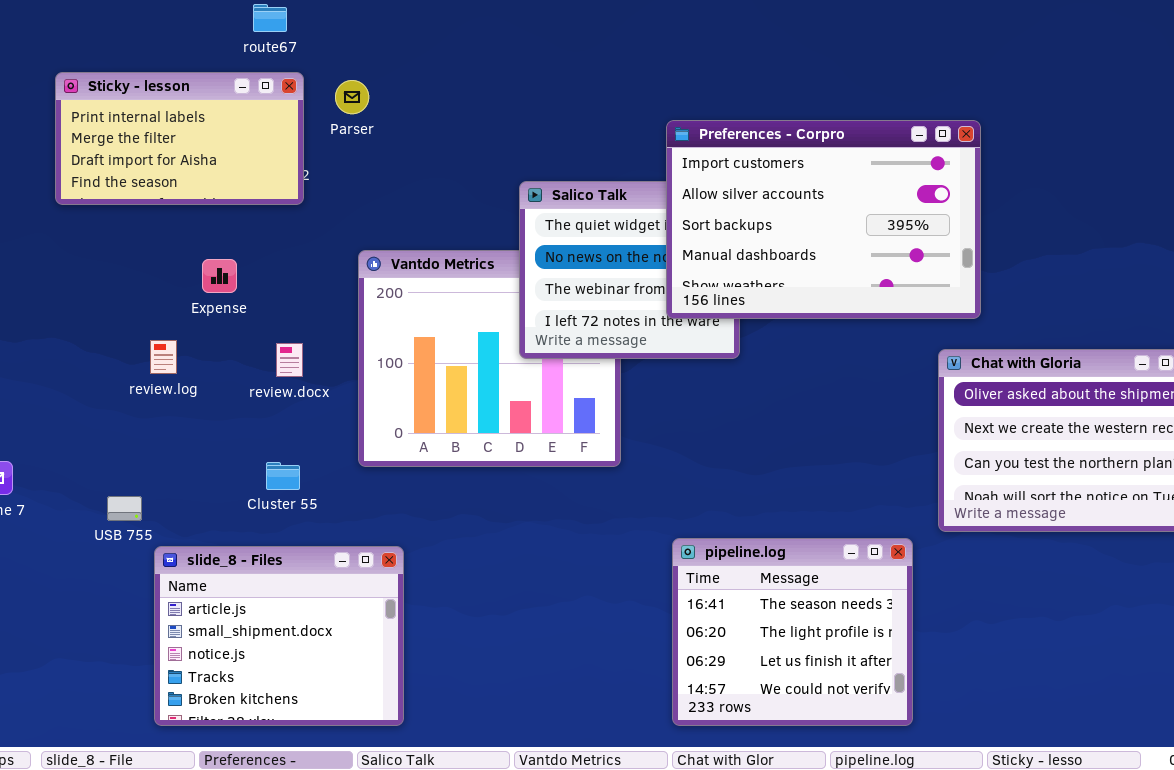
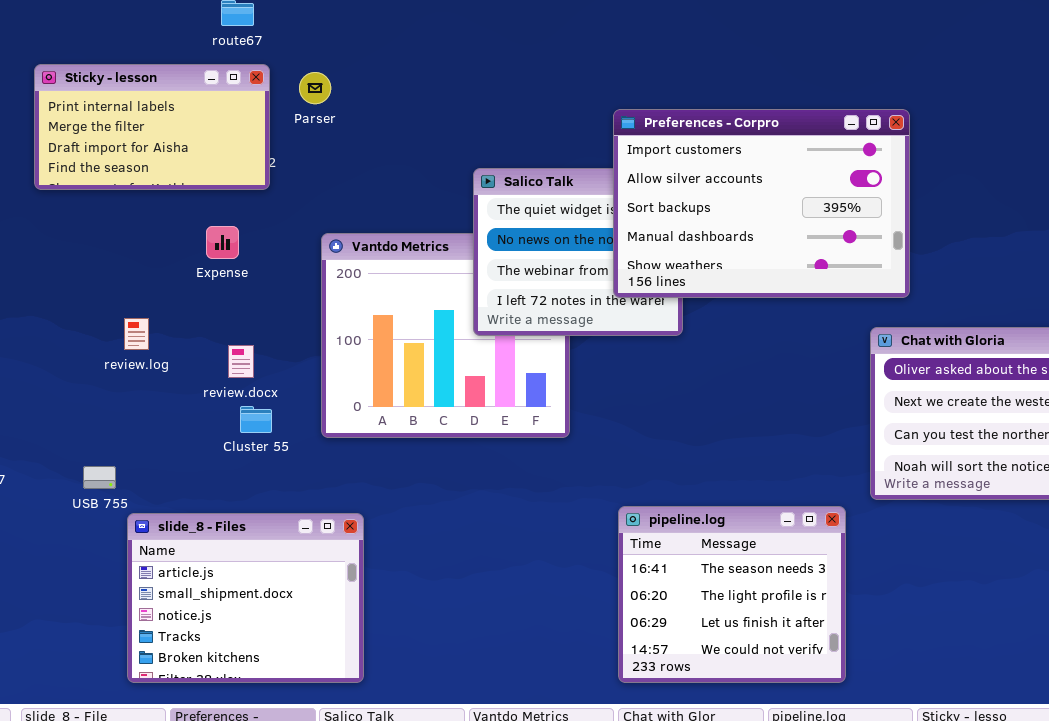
Expense: [202,259,237,293] -> [206,226,239,259], moved
review.docx: [276,343,303,377] -> [228,345,254,378], moved
Cluster 55: [266,462,300,490] -> [240,406,272,433], moved

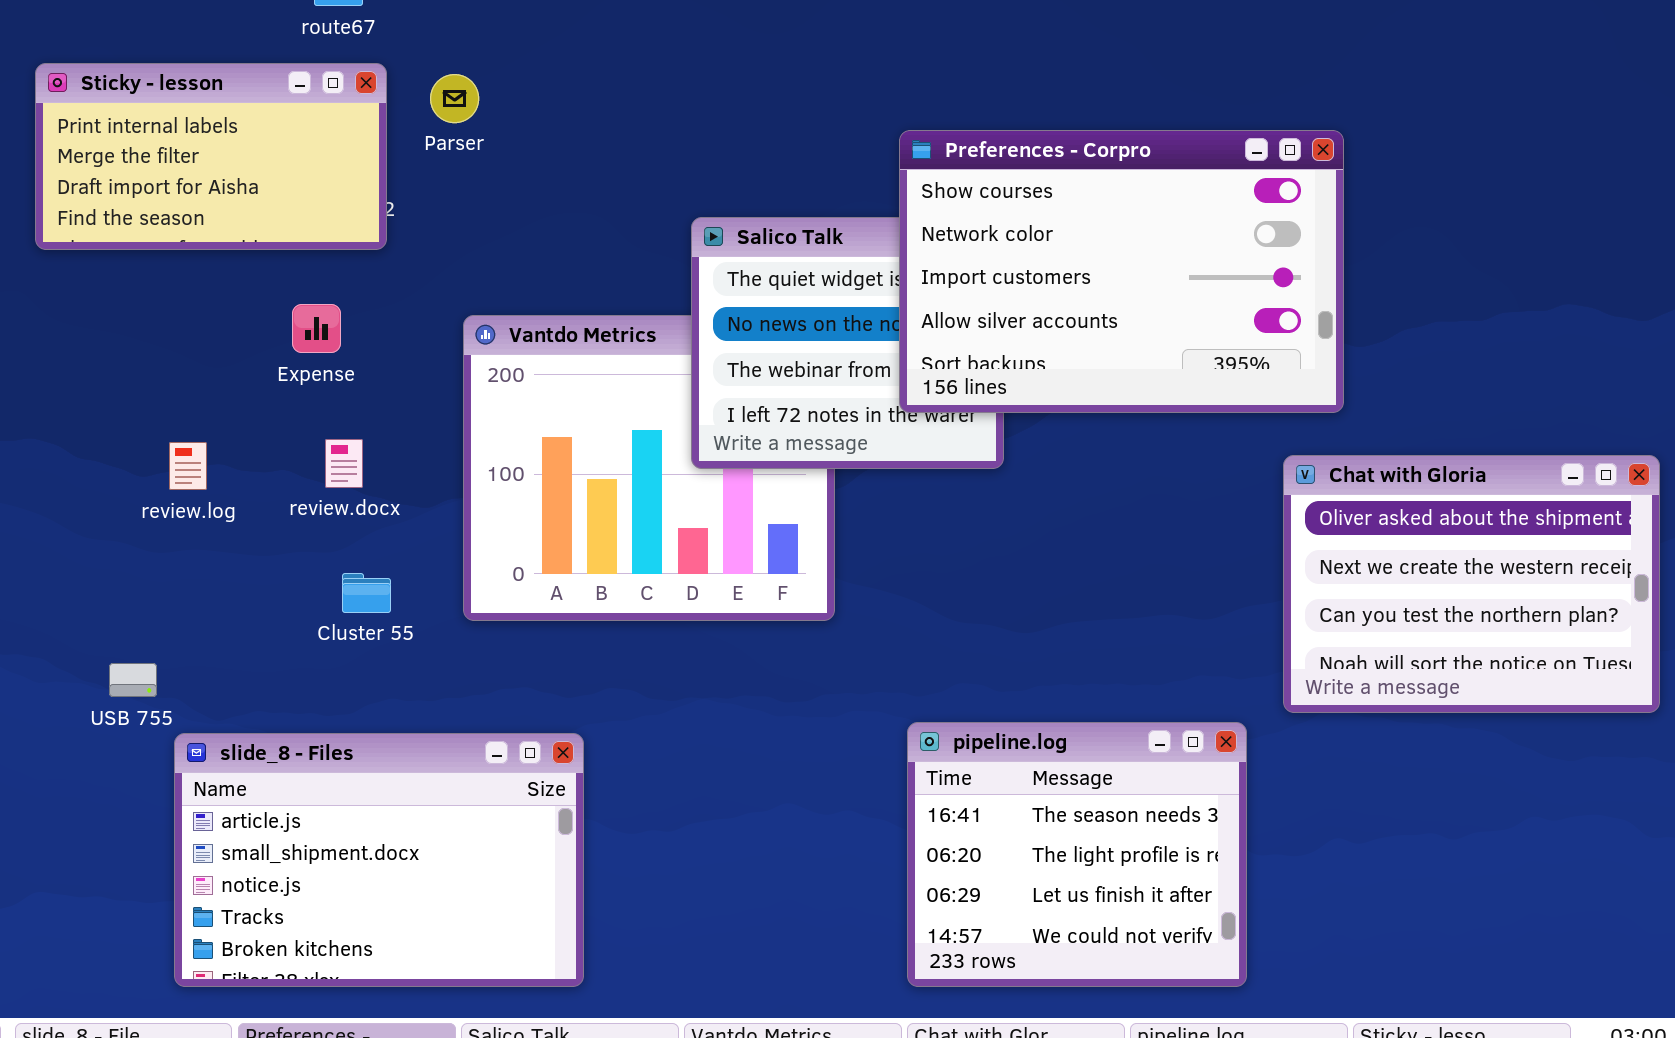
Preferences - Corpro: [613,109,910,298] -> [899,130,1344,413], scrolled up 2 rows
review.docx: [228,345,254,378] -> [325,439,363,488], moved
slide_8 - Files: [127,513,364,683] -> [174,733,584,987], resized

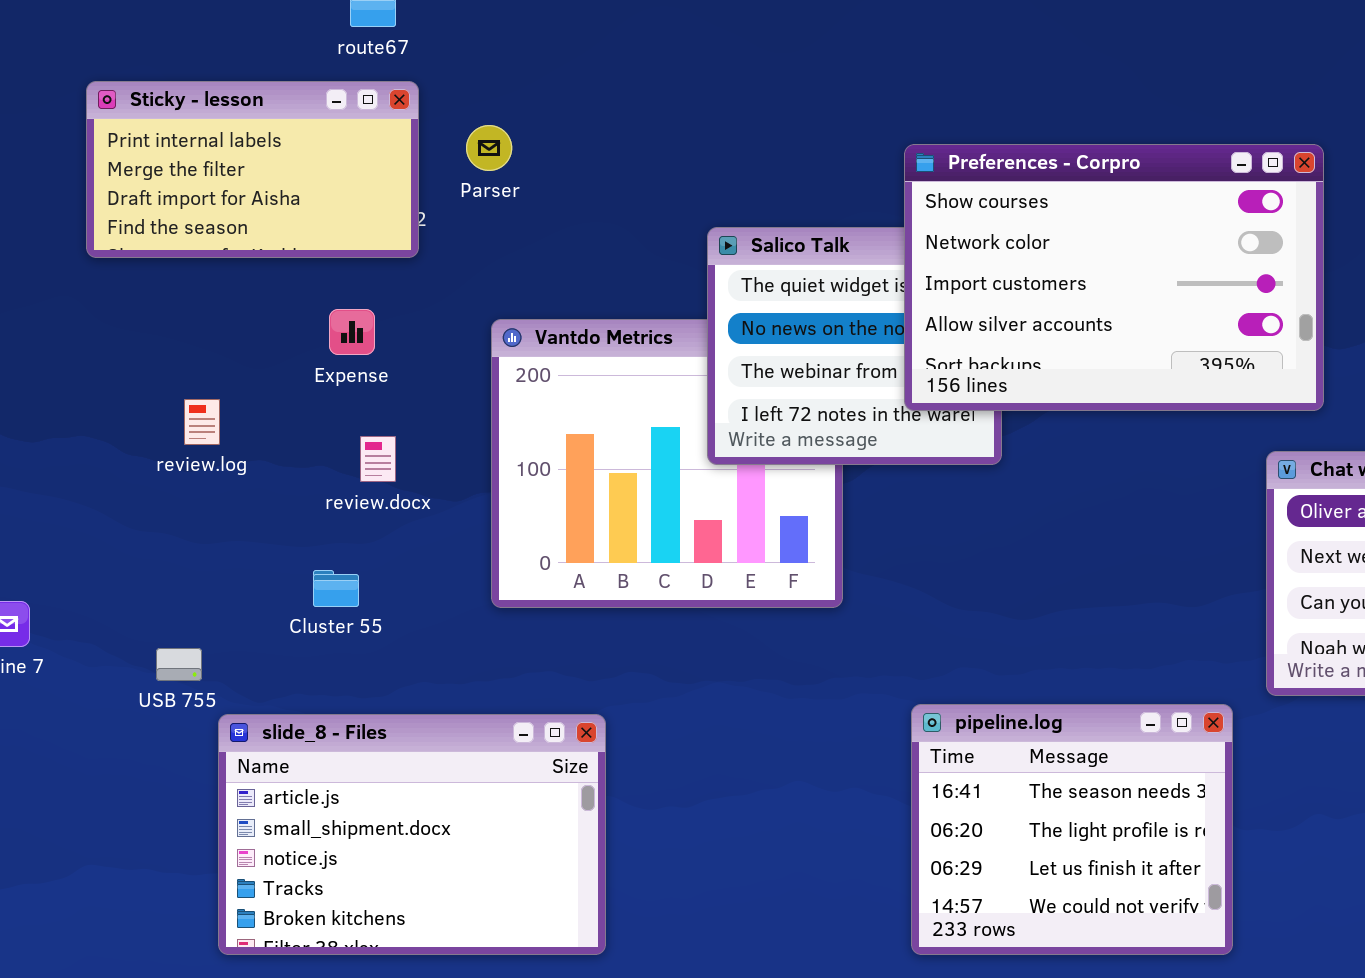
Parser: [430,74,479,123] -> [466,125,512,171], moved
review.log: [169,442,207,490] -> [184,399,220,445], moved
Cluster 55: [342,573,391,613] -> [313,570,359,607], moved

